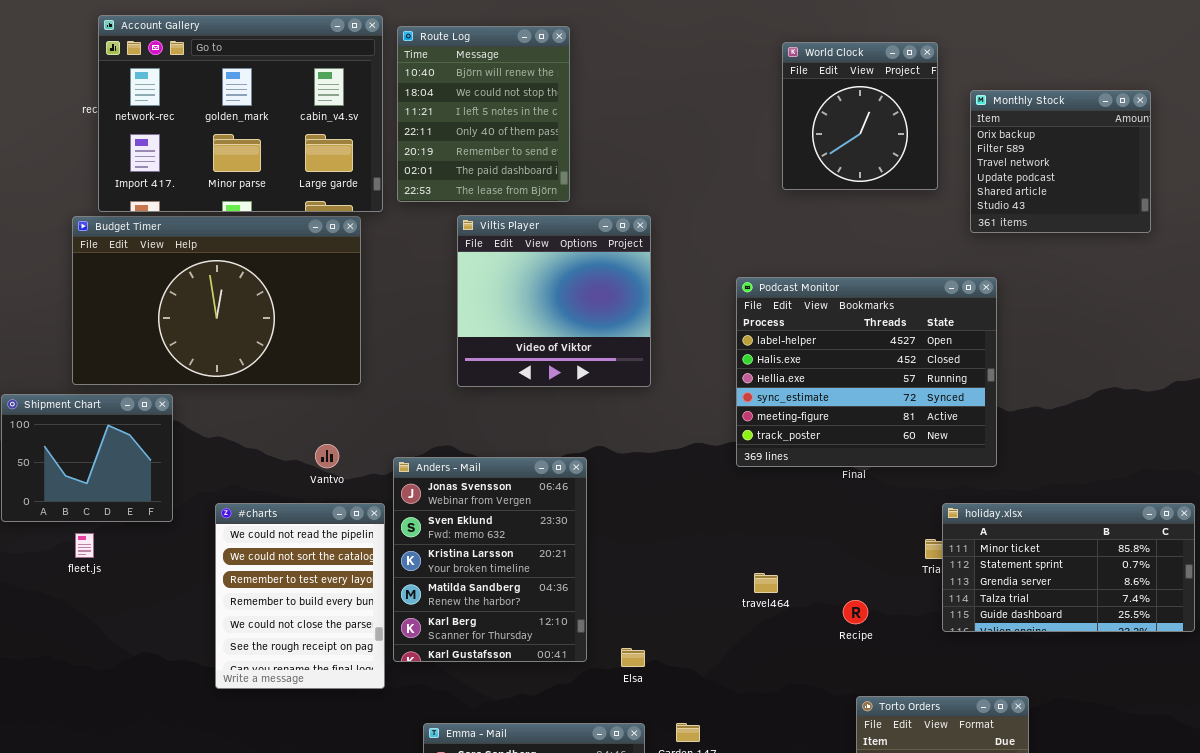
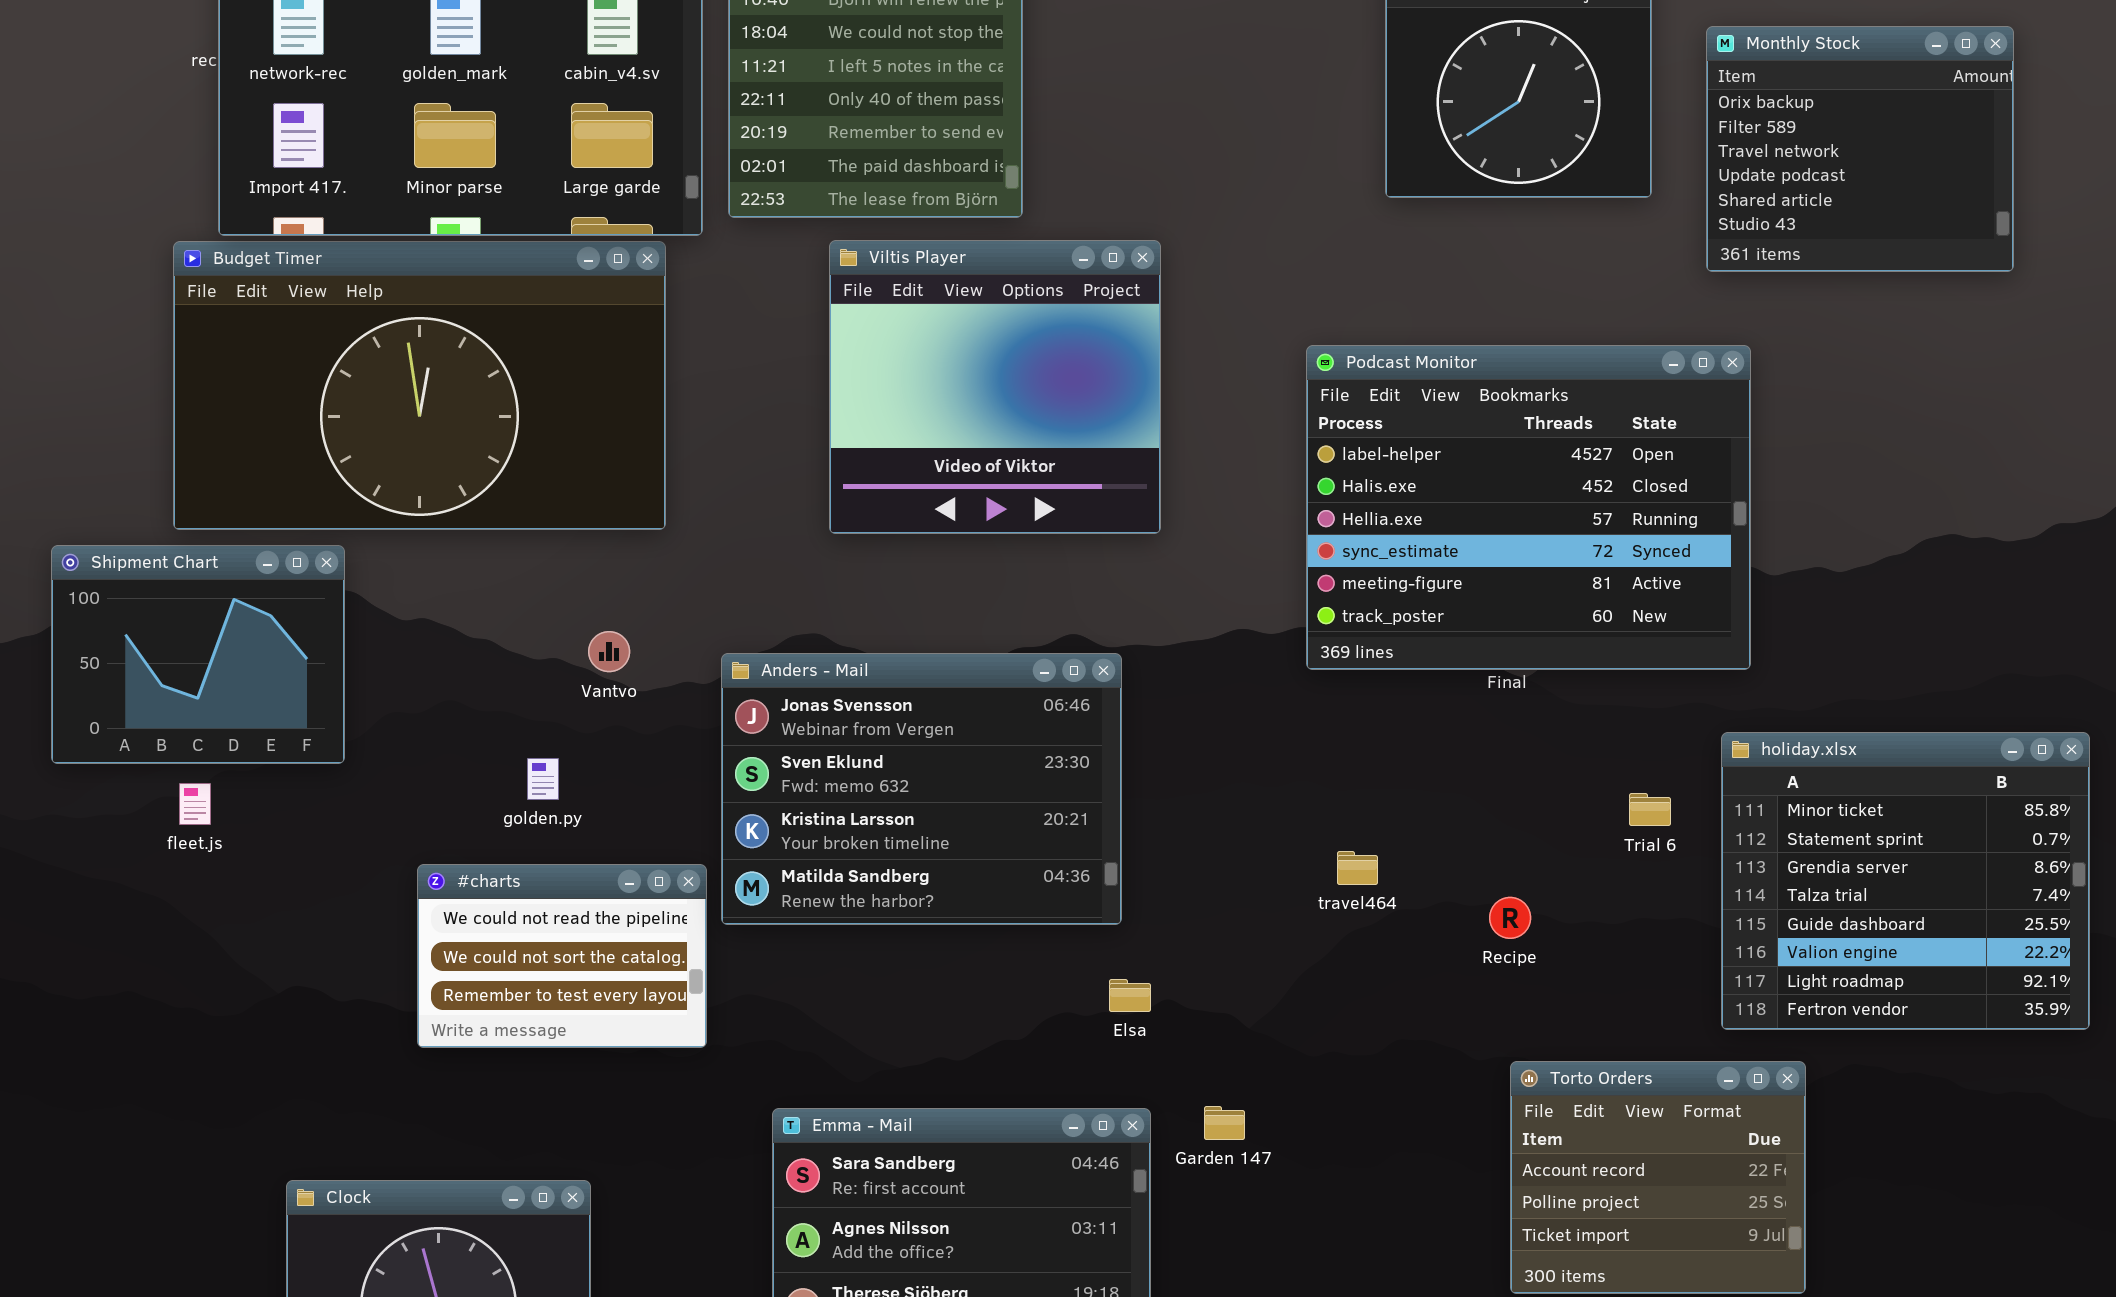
Anders - Mail: [393,457,587,662] -> [721,653,1122,925], resized
#charts: [215,503,385,689] -> [417,864,707,1048], resized
holiday.xlsx: [942,503,1195,632] -> [1721,732,2090,1030], resized

